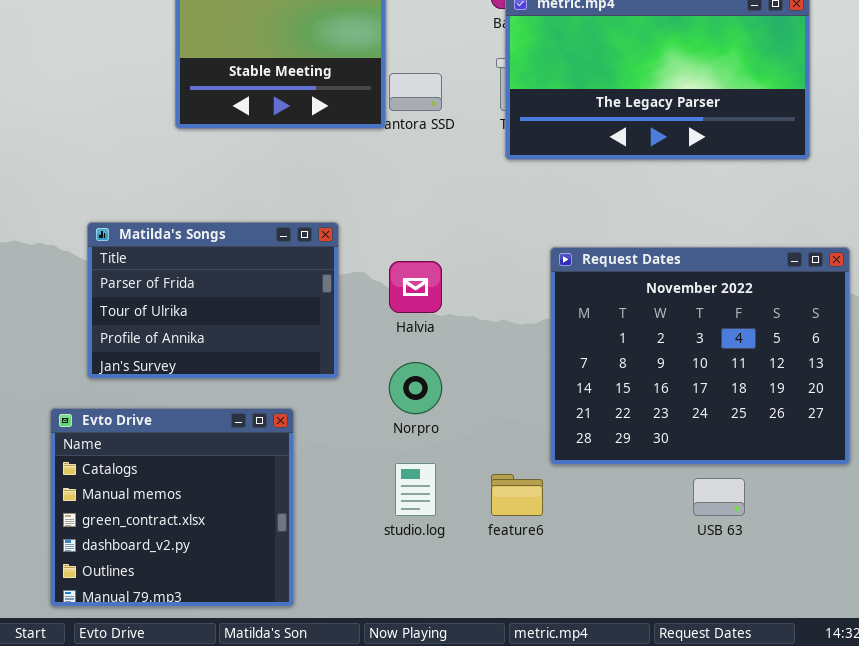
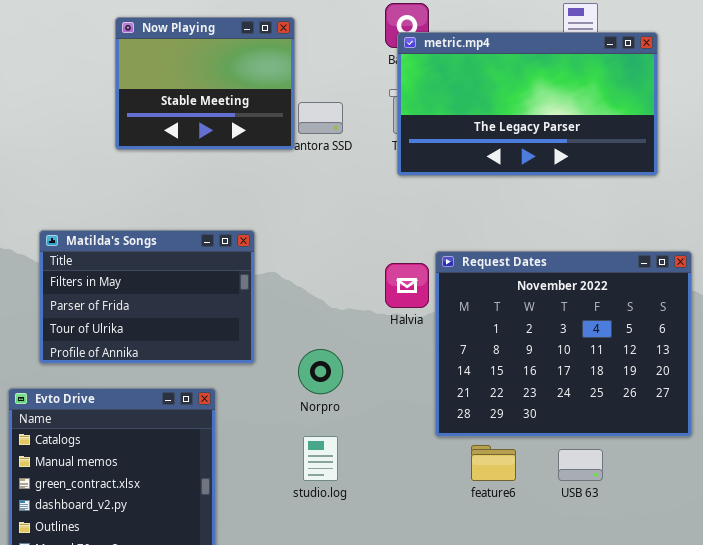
Matilda's Songs: [87,222,339,379] -> [39,230,255,364], scrolled up 1 row
Halvia: [389,261,442,313] -> [385,263,429,308], moved
feature6: [491,474,543,516] -> [471,445,516,481], moved

